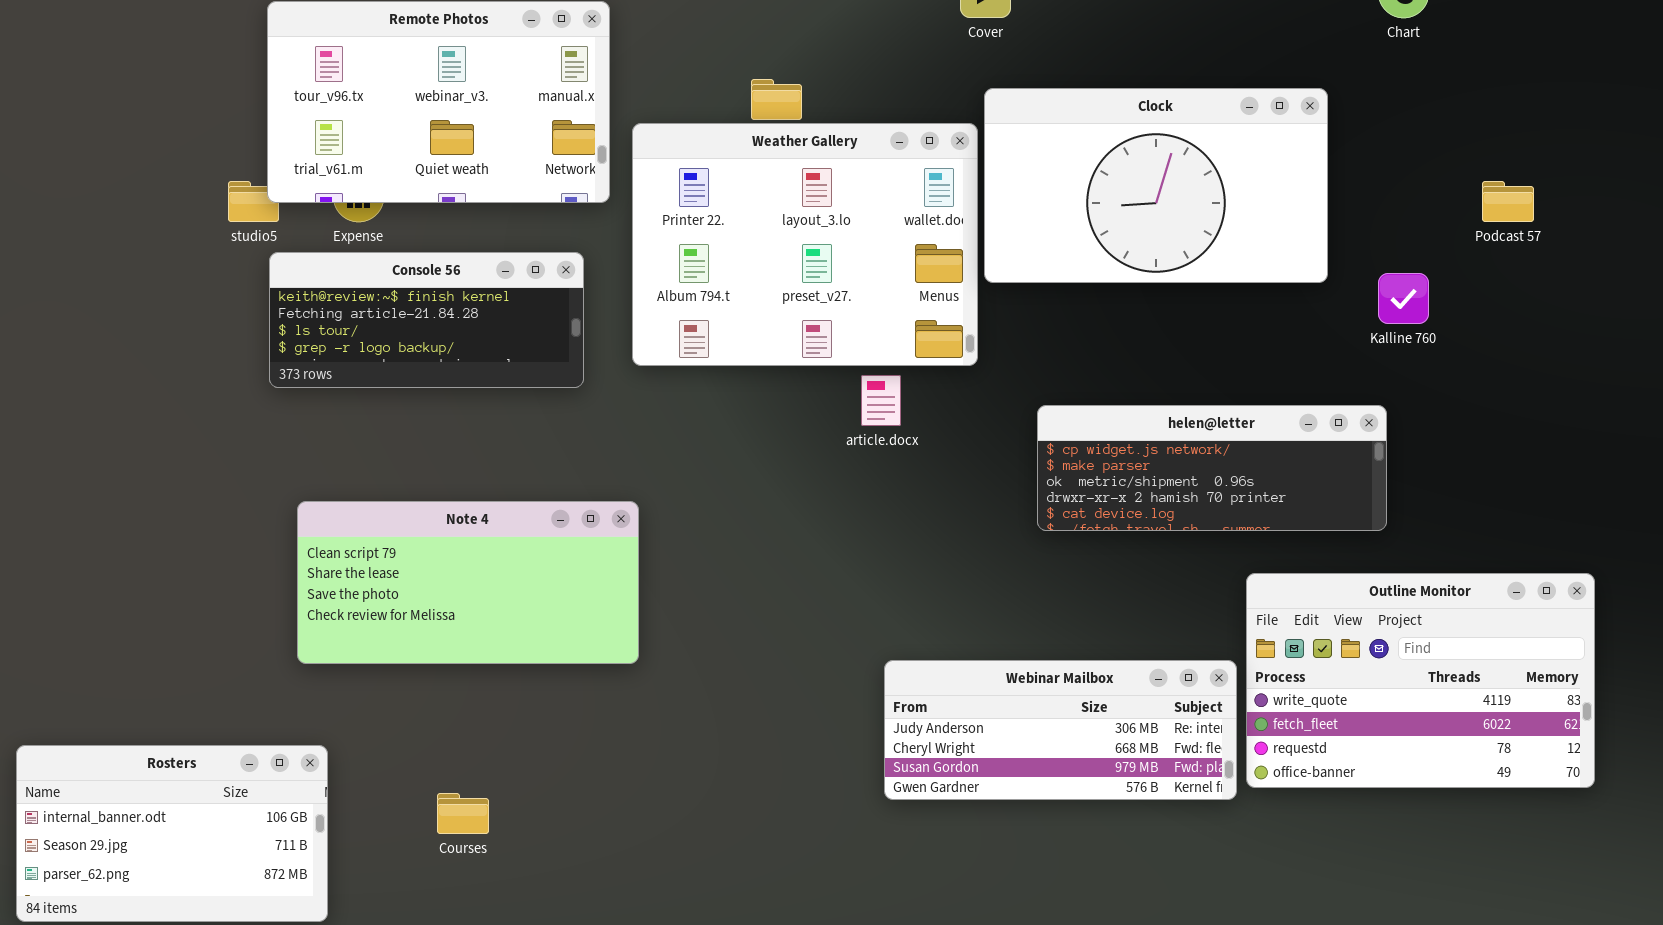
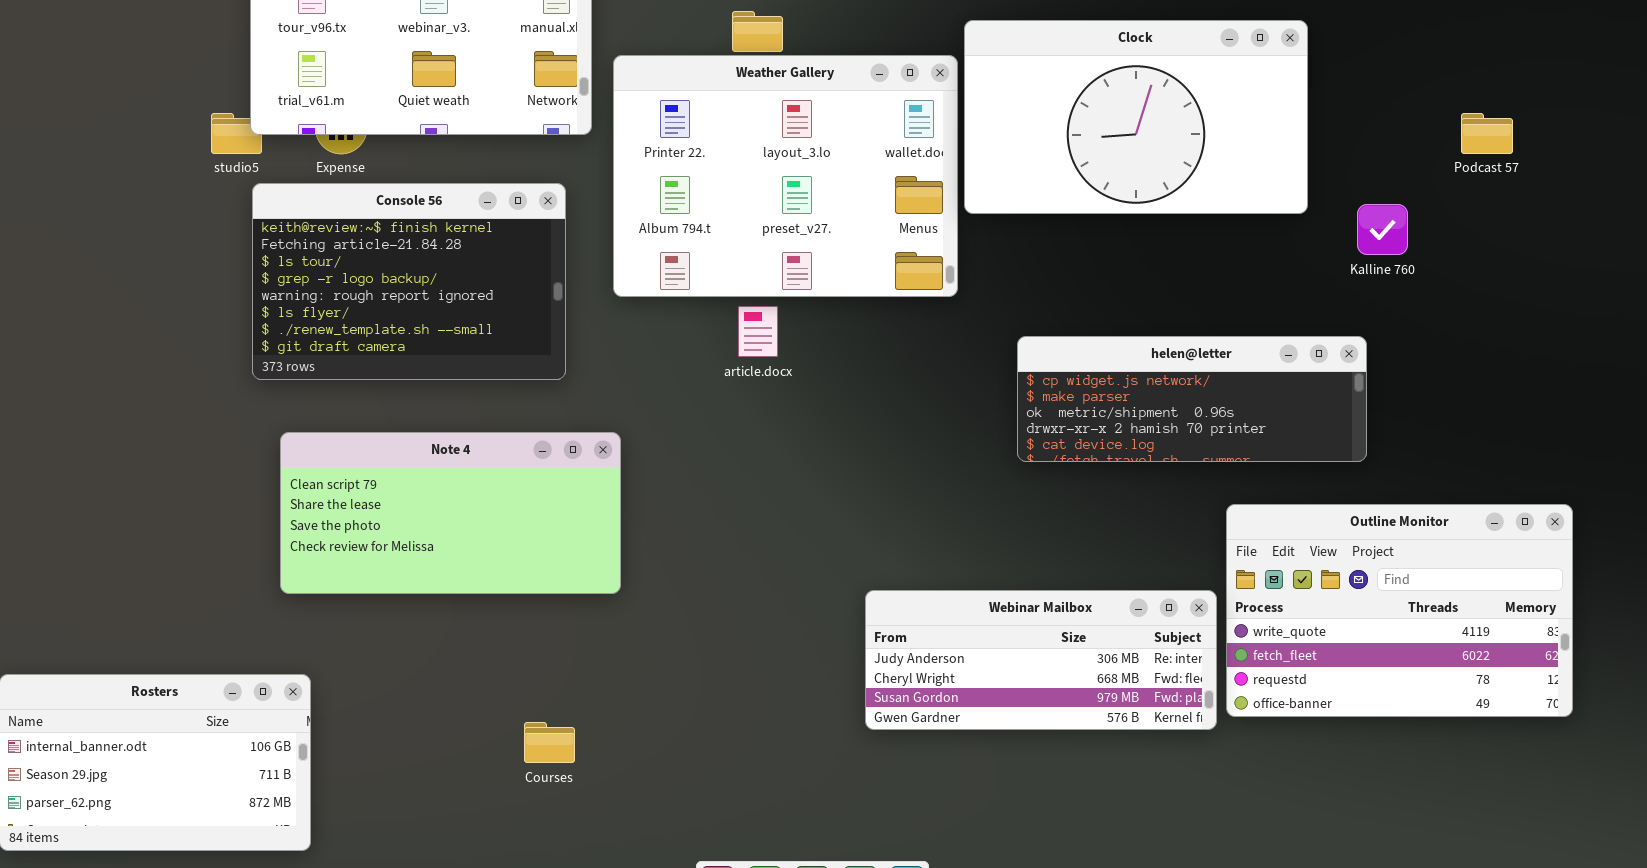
Console 56: [269,252,584,388] -> [252,183,566,380], resized
article.docx: [861,375,901,426] -> [738,306,778,357], moved
Courses: [437,793,489,834] -> [524,722,575,763], moved

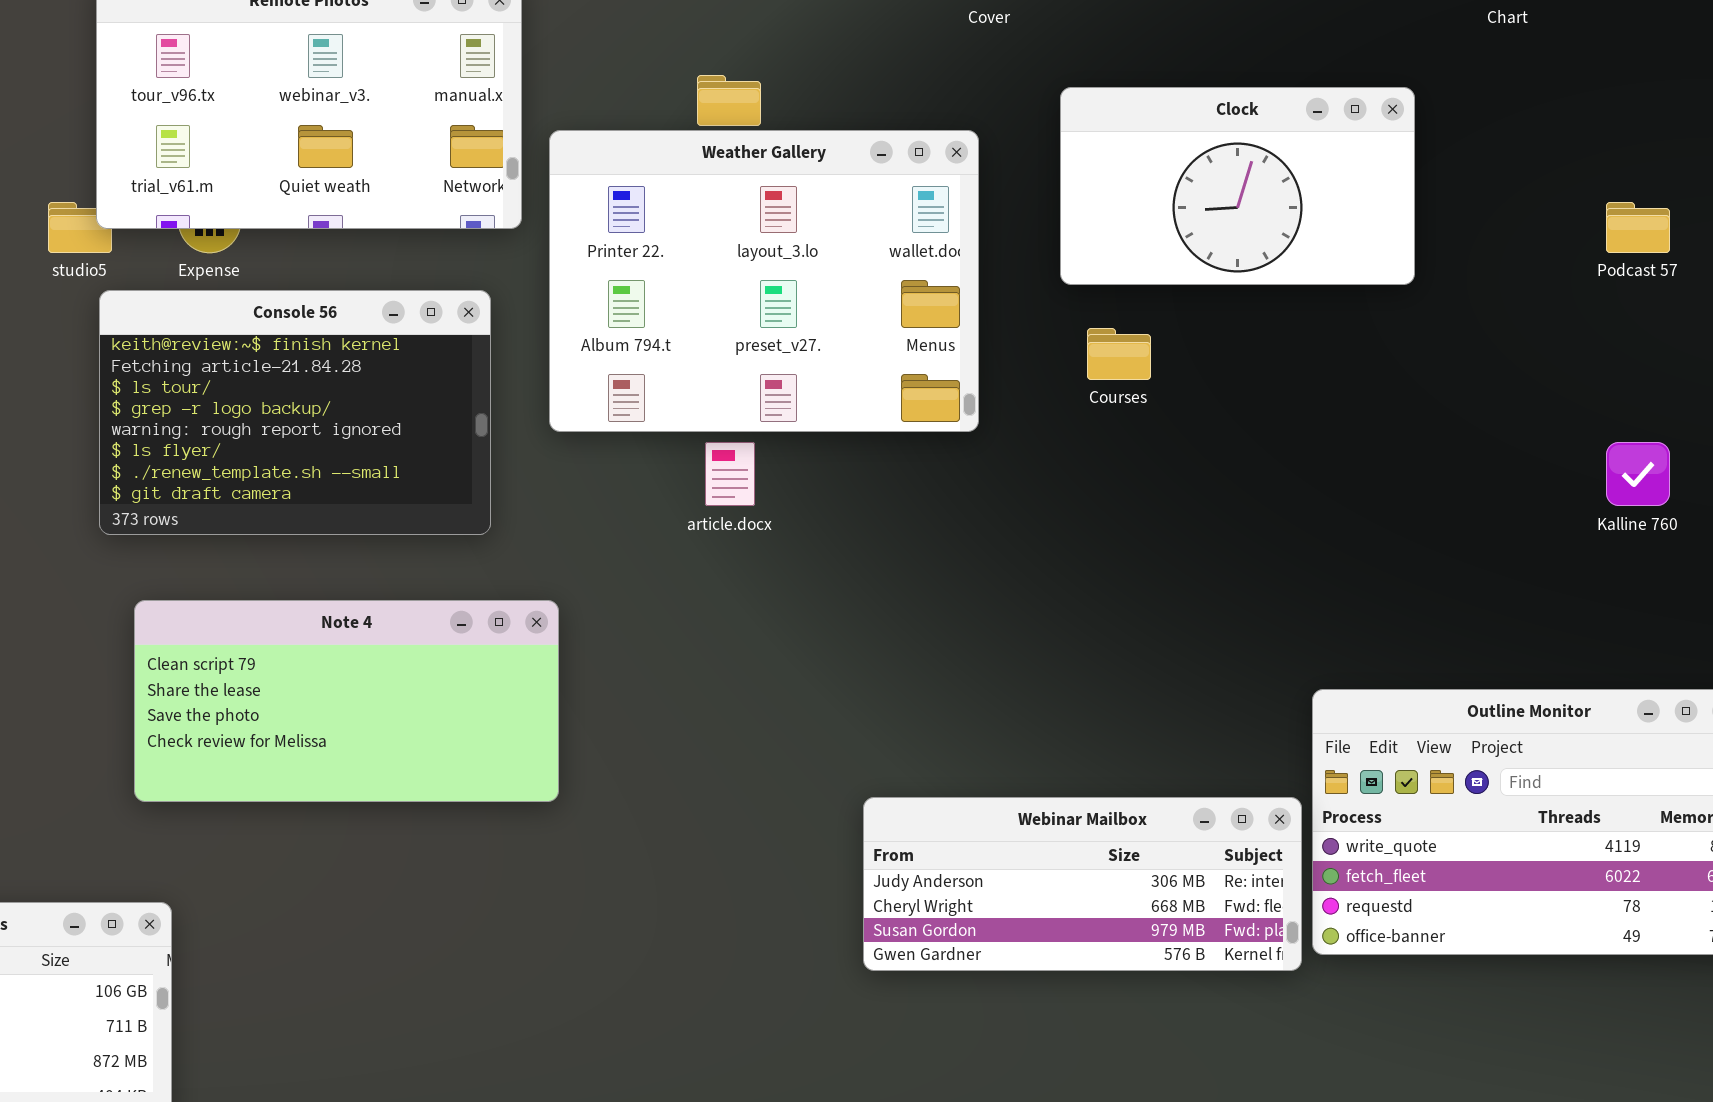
Clock: [964,20,1308,214] -> [1060,87,1415,285], resized
Kalline 760: [1357,204,1408,255] -> [1606,442,1670,506], moved
helen@letter: [1017,336,1367,462] -> none, closed
Courses: [524,722,575,763] -> [1087,328,1151,380], moved

